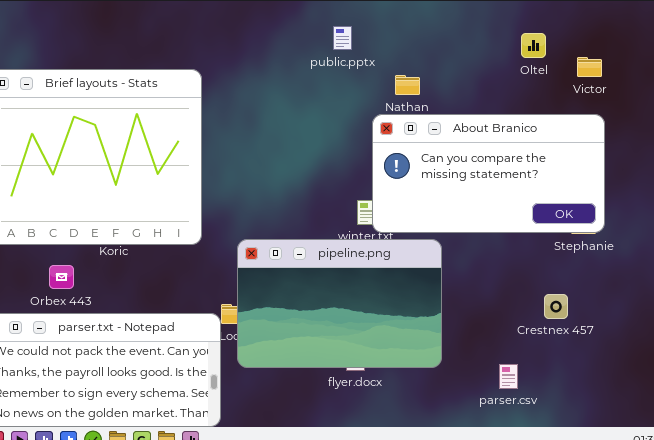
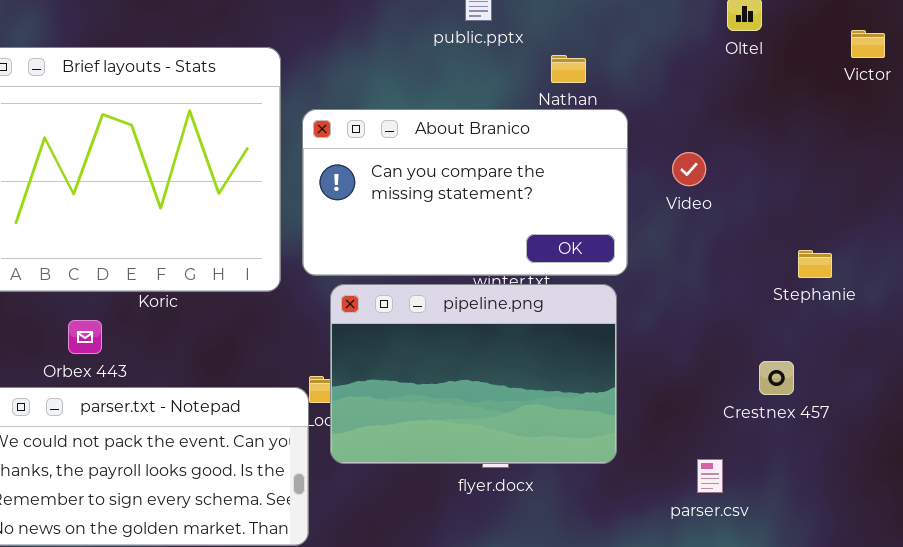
Victor: [577,57,602,77] -> [851,30,885,58], moved
About Branico: [372,114,605,233] -> [302,109,628,276], moved

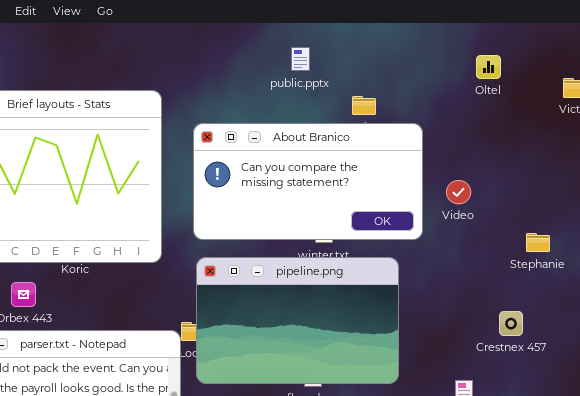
About Branico: [302,109,628,276] -> [193,123,423,240], moved
Video: [672,152,706,186] -> [446,180,471,204], moved

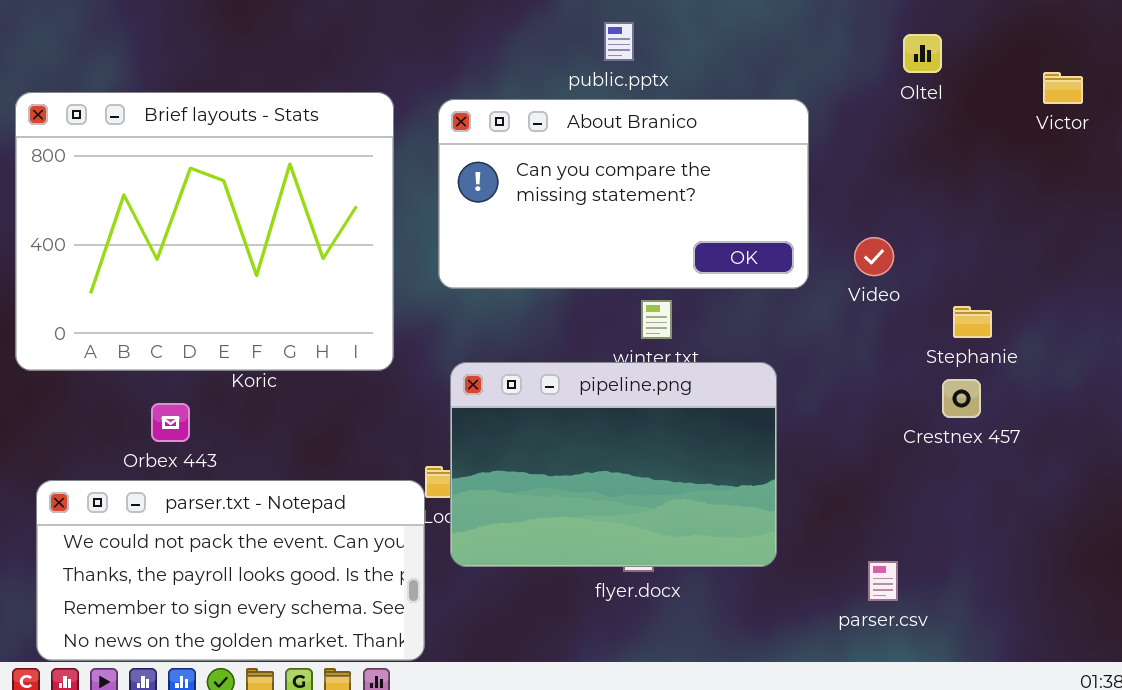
About Branico: [193,123,423,240] -> [438,99,809,289], moved
Stephanie: [526,233,550,252] -> [953,306,992,338], moved
Crestnex 457: [499,311,523,336] -> [942,379,981,418], moved

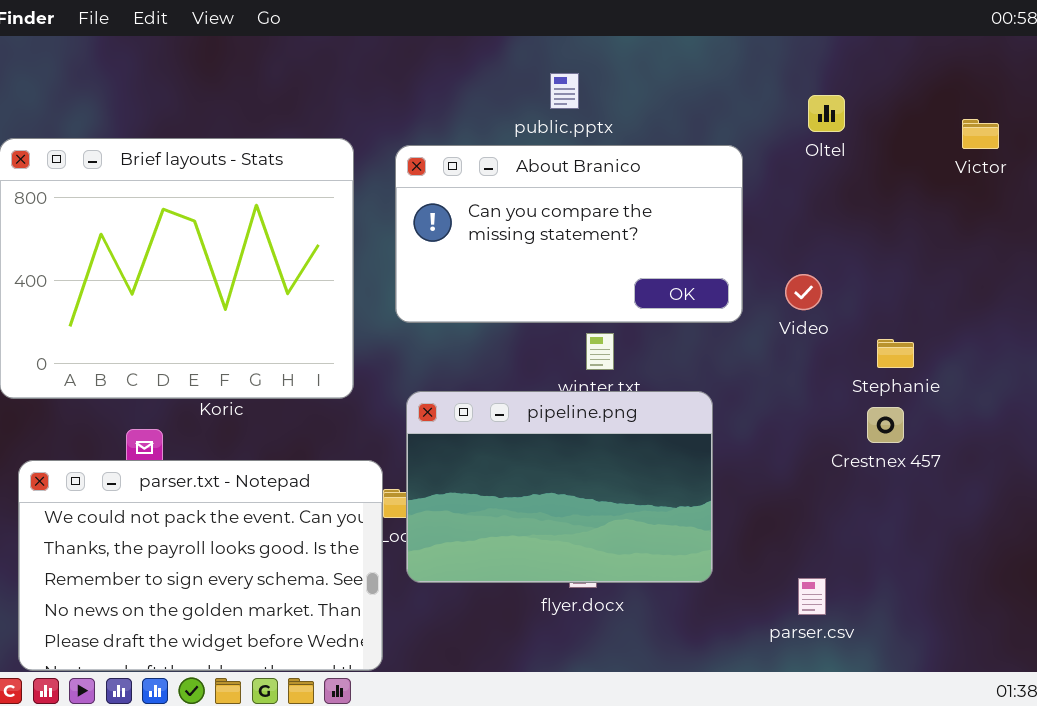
Oltel: [903,34,942,73] -> [808,95,845,132], moved
parser.txt - Notepad: [36,480,425,661] -> [18,460,383,671], resized

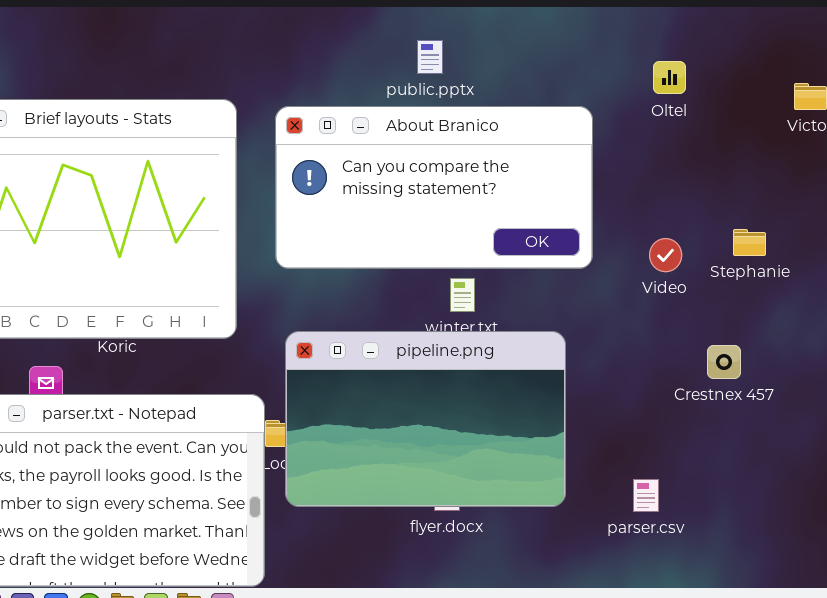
Video: [785,274,822,310] -> [649,238,682,272], moved
Stephanie: [877,339,914,368] -> [733,229,766,256], moved
parser.csv: [798,578,826,615] -> [633,479,659,512], moved

